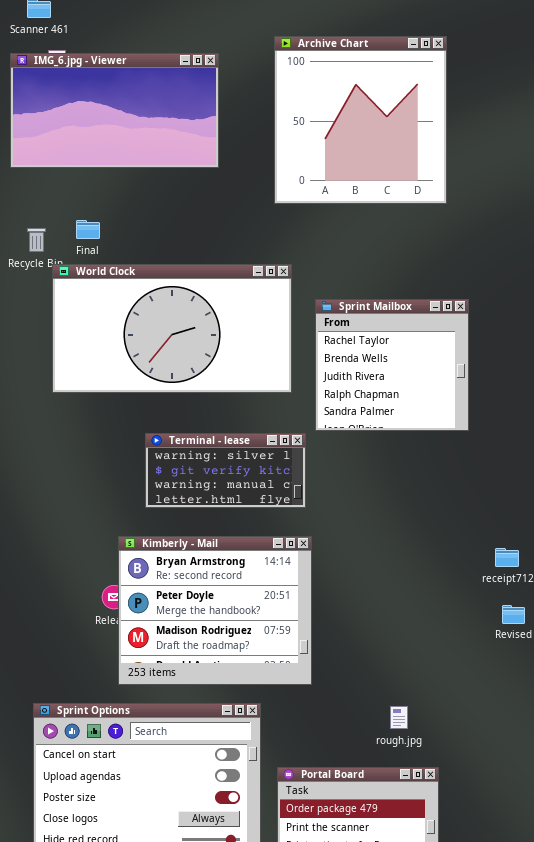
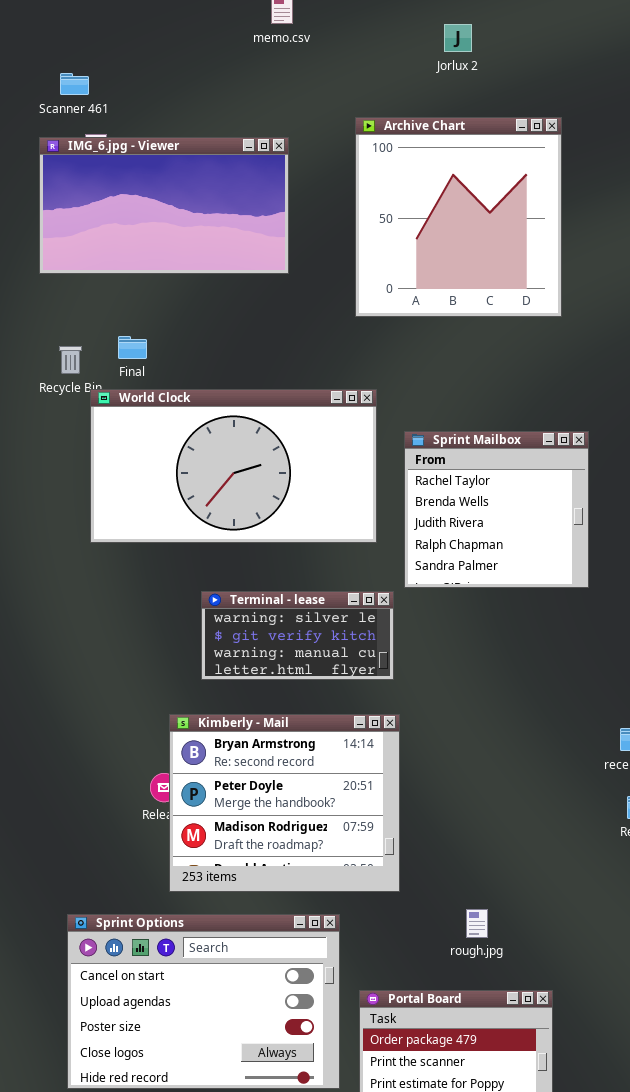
rough.jpg: [390,706,408,729] -> [466,909,488,938], moved

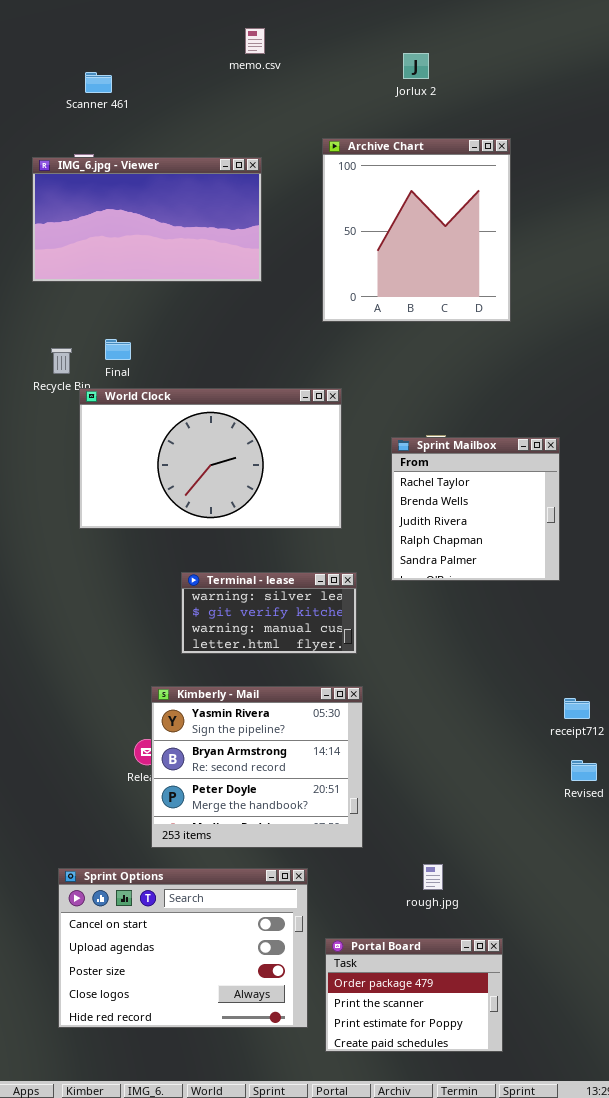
Scanner 461: [60,73,89,95] -> [85,72,112,93], moved
Sprint Mailbox: [404,431,589,588] -> [391,437,560,581], moved
Kimberly - Mail: [169,714,400,892] -> [151,686,363,848], scrolled up 1 row

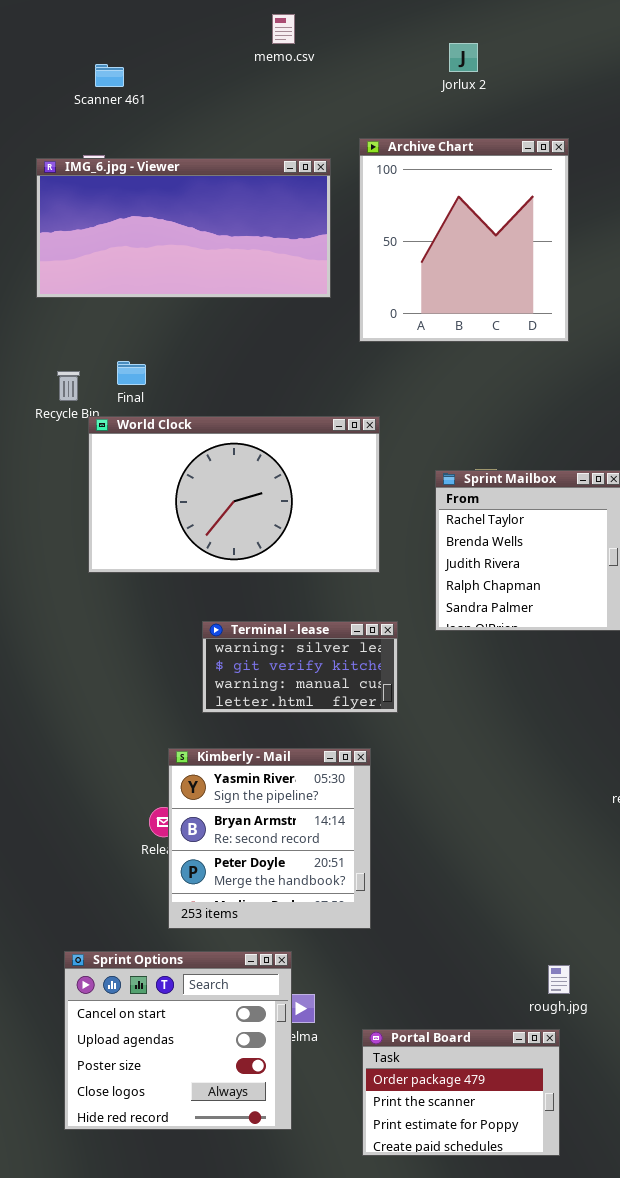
IMG_6.jpg - Viewer: [32,157,262,282] -> [36,158,331,298], resized
Kimberly - Mail: [151,686,363,848] -> [168,748,371,929], resized
rough.jpg: [423,864,443,890] -> [548,965,570,994], moved
Sprint Options: [58,868,308,1028] -> [64,951,292,1130], resized

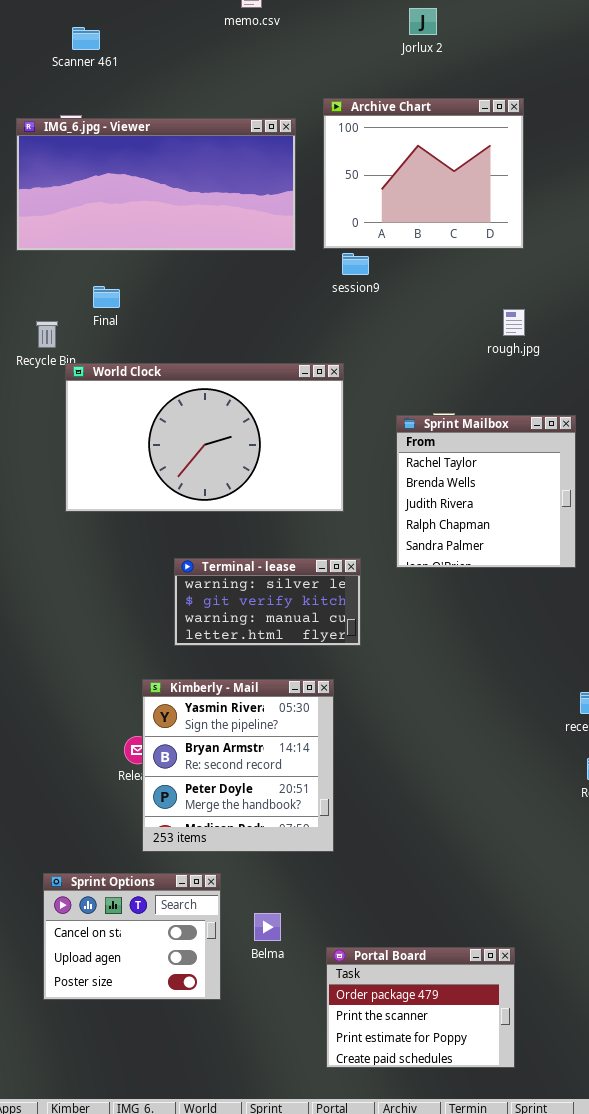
Archive Chart: [359,138,569,342] -> [323,98,524,249], resized
Final: [117,361,146,385] -> [93,286,120,308], moved
Sprint Options: [64,951,292,1130] -> [43,873,221,1000], resized
rough.jpg: [548,965,570,994] -> [503,309,525,336], moved

